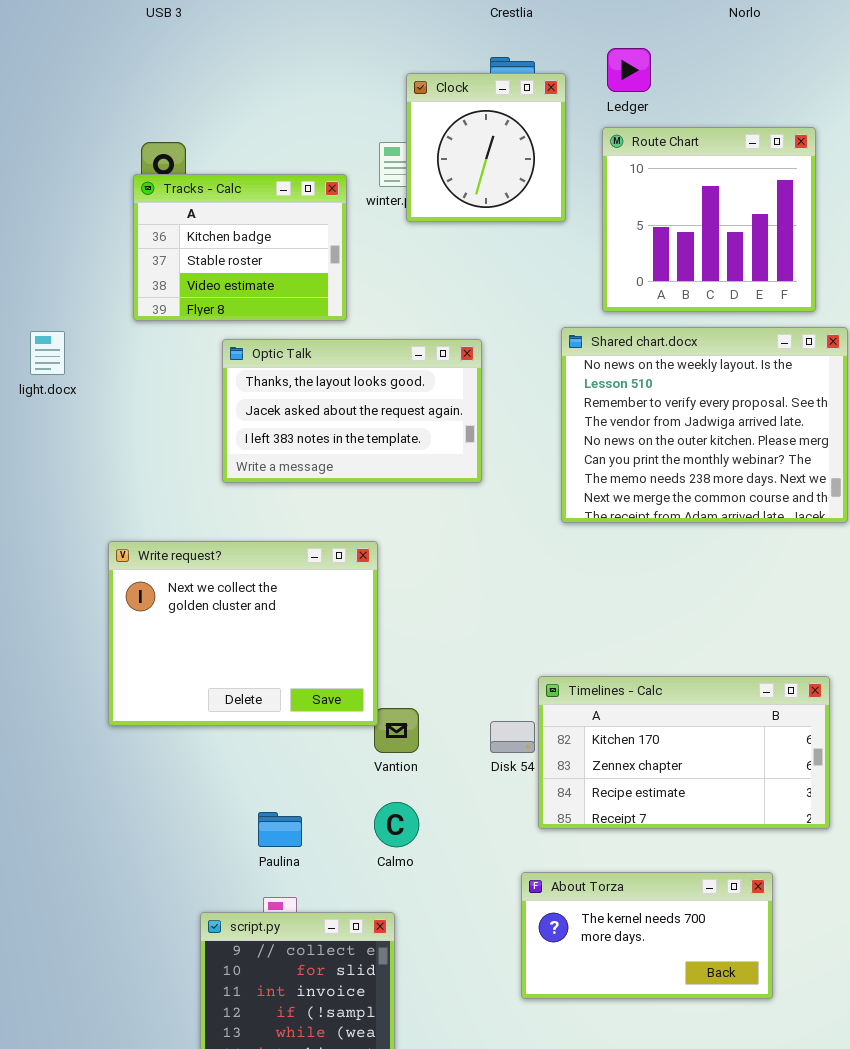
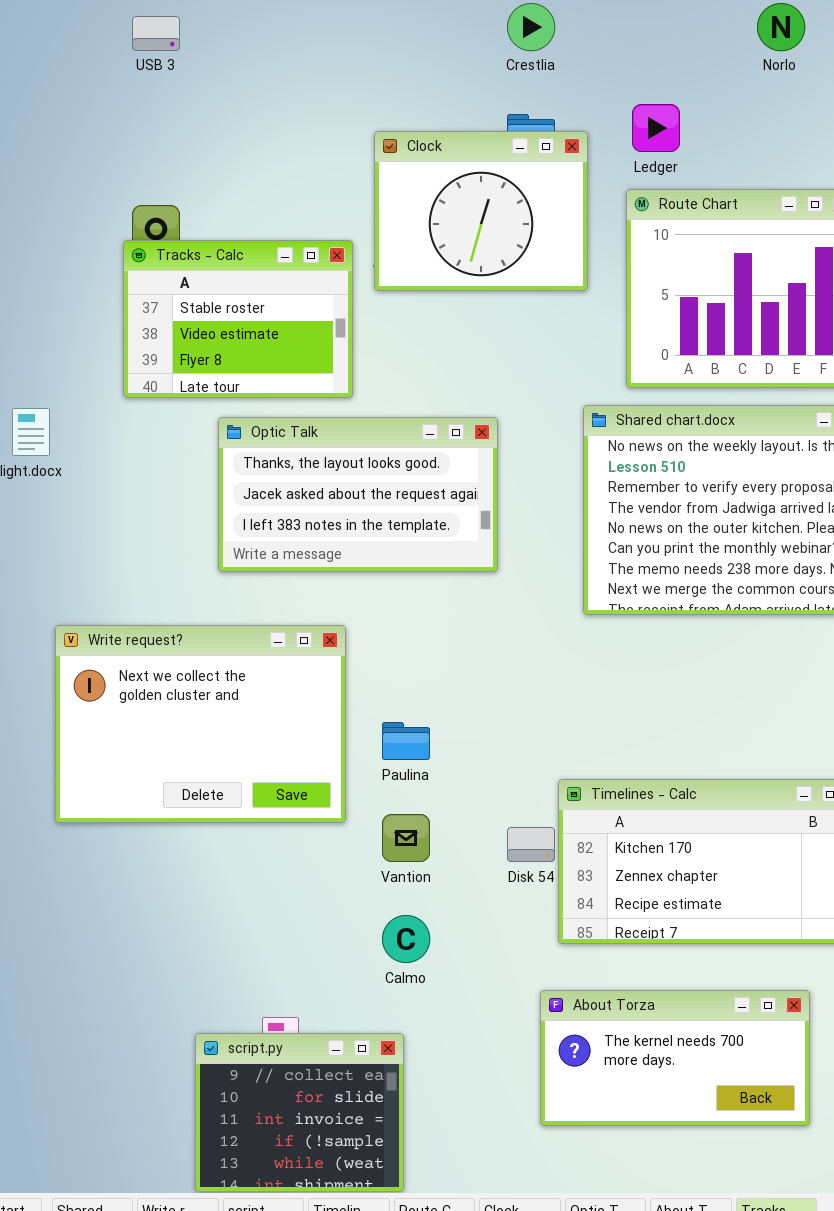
Clock: [406,73,566,222] -> [374,131,588,291], resized
Tracks - Calc: [133,174,347,321] -> [123,240,353,398], scrolled down 1 row
Write request?: [108,541,378,726] -> [55,625,346,823], moved
Paulina: [258,812,302,847] -> [382,722,430,760], moved

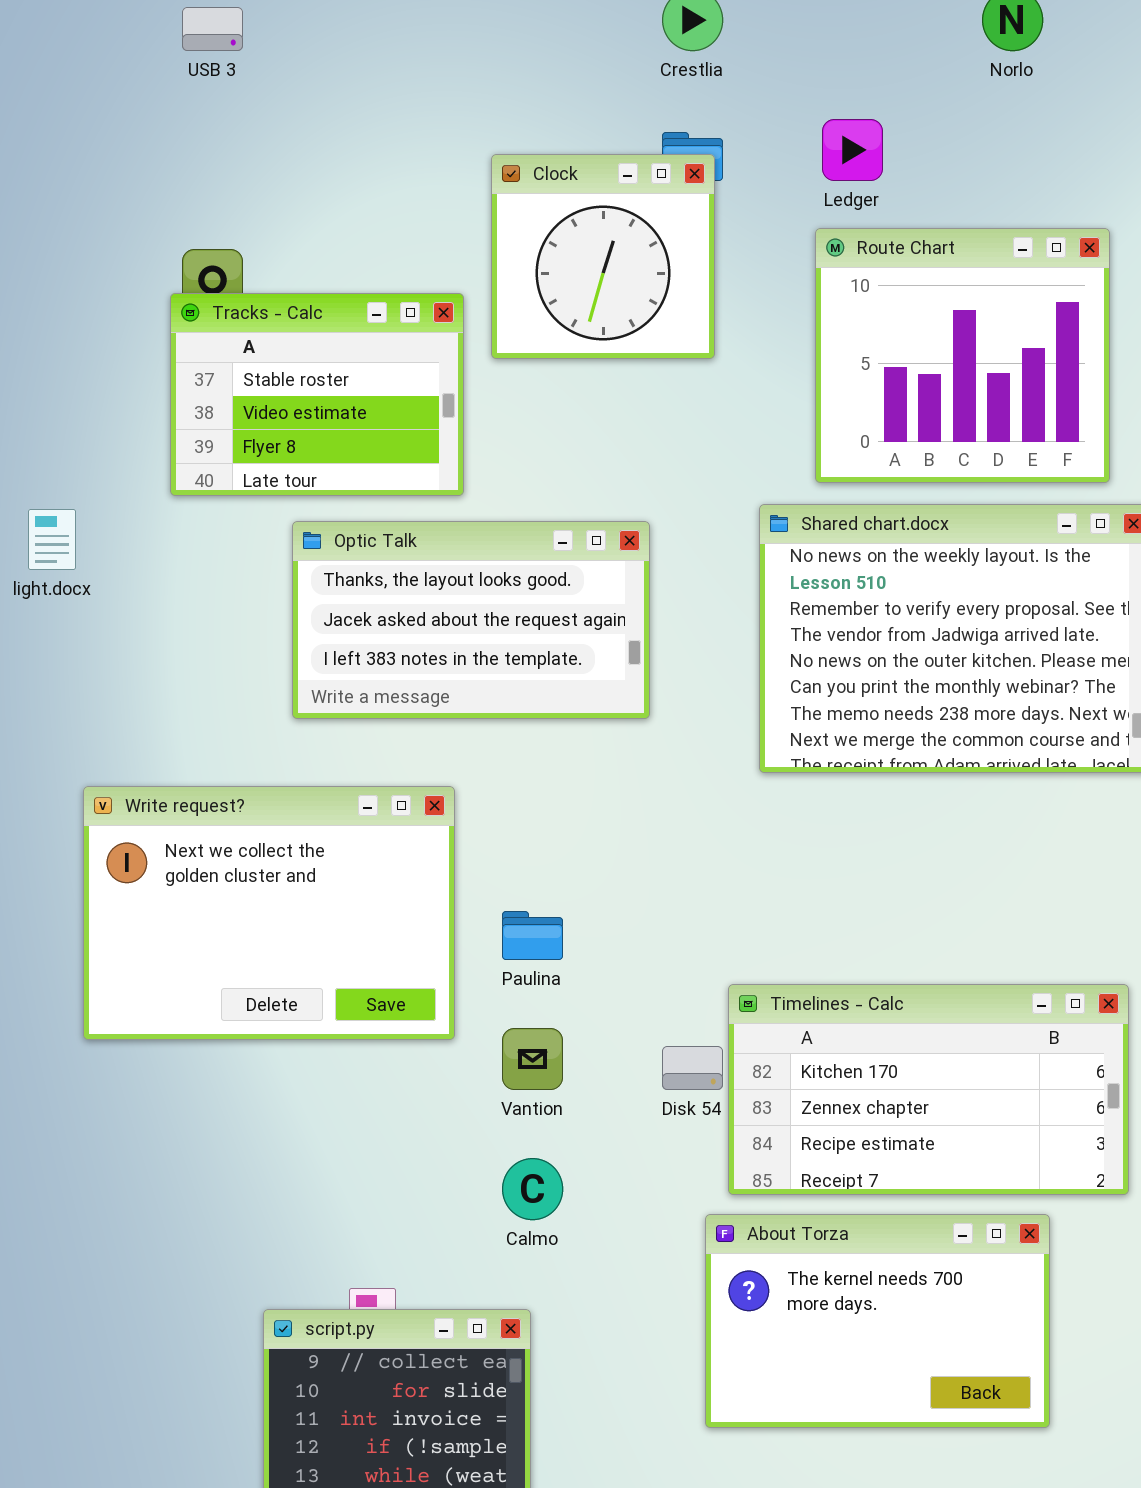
Clock: [374,131,588,291] -> [491,154,715,359], resized
About Torza: [540,990,810,1126] -> [705,1214,1050,1428], resized

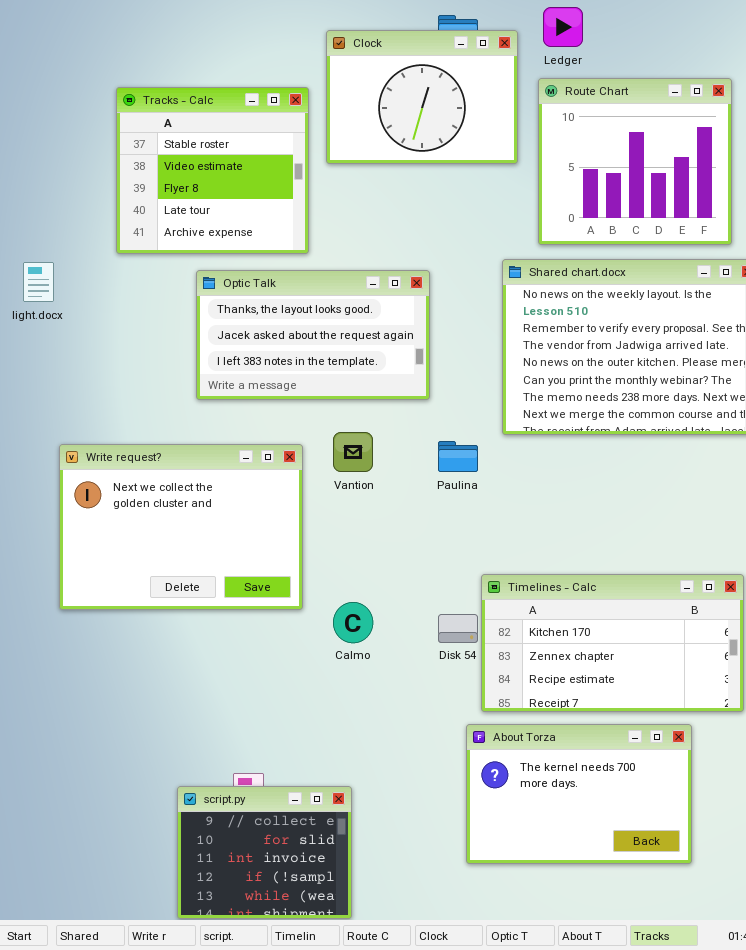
Clock: [491,154,715,359] -> [326,30,518,164], resized
Tracks - Calc: [170,293,464,496] -> [116,87,309,254], resized
Paulina: [502,911,563,960] -> [438,441,478,472], moved
Vantion: [502,1028,563,1090] -> [333,432,373,472], moved
Calmo: [502,1158,563,1220] -> [333,602,373,643], moved

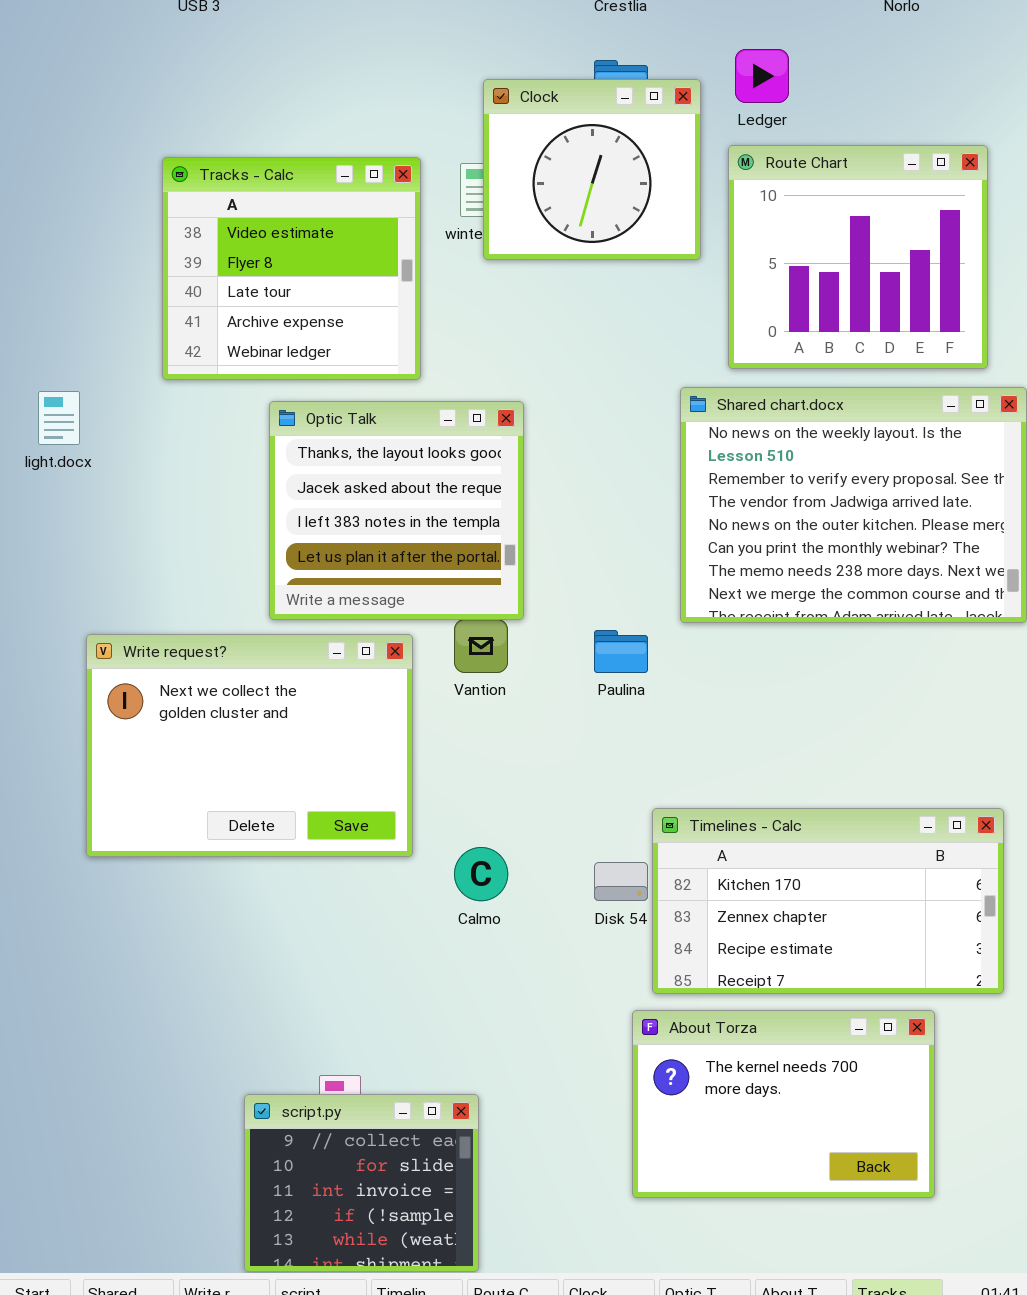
Clock: [326,30,518,164] -> [483,79,701,260], resized
Tracks - Calc: [116,87,309,254] -> [162,157,421,380], scrolled down 1 row
Optic Talk: [196,270,430,400] -> [269,401,524,620], resized

